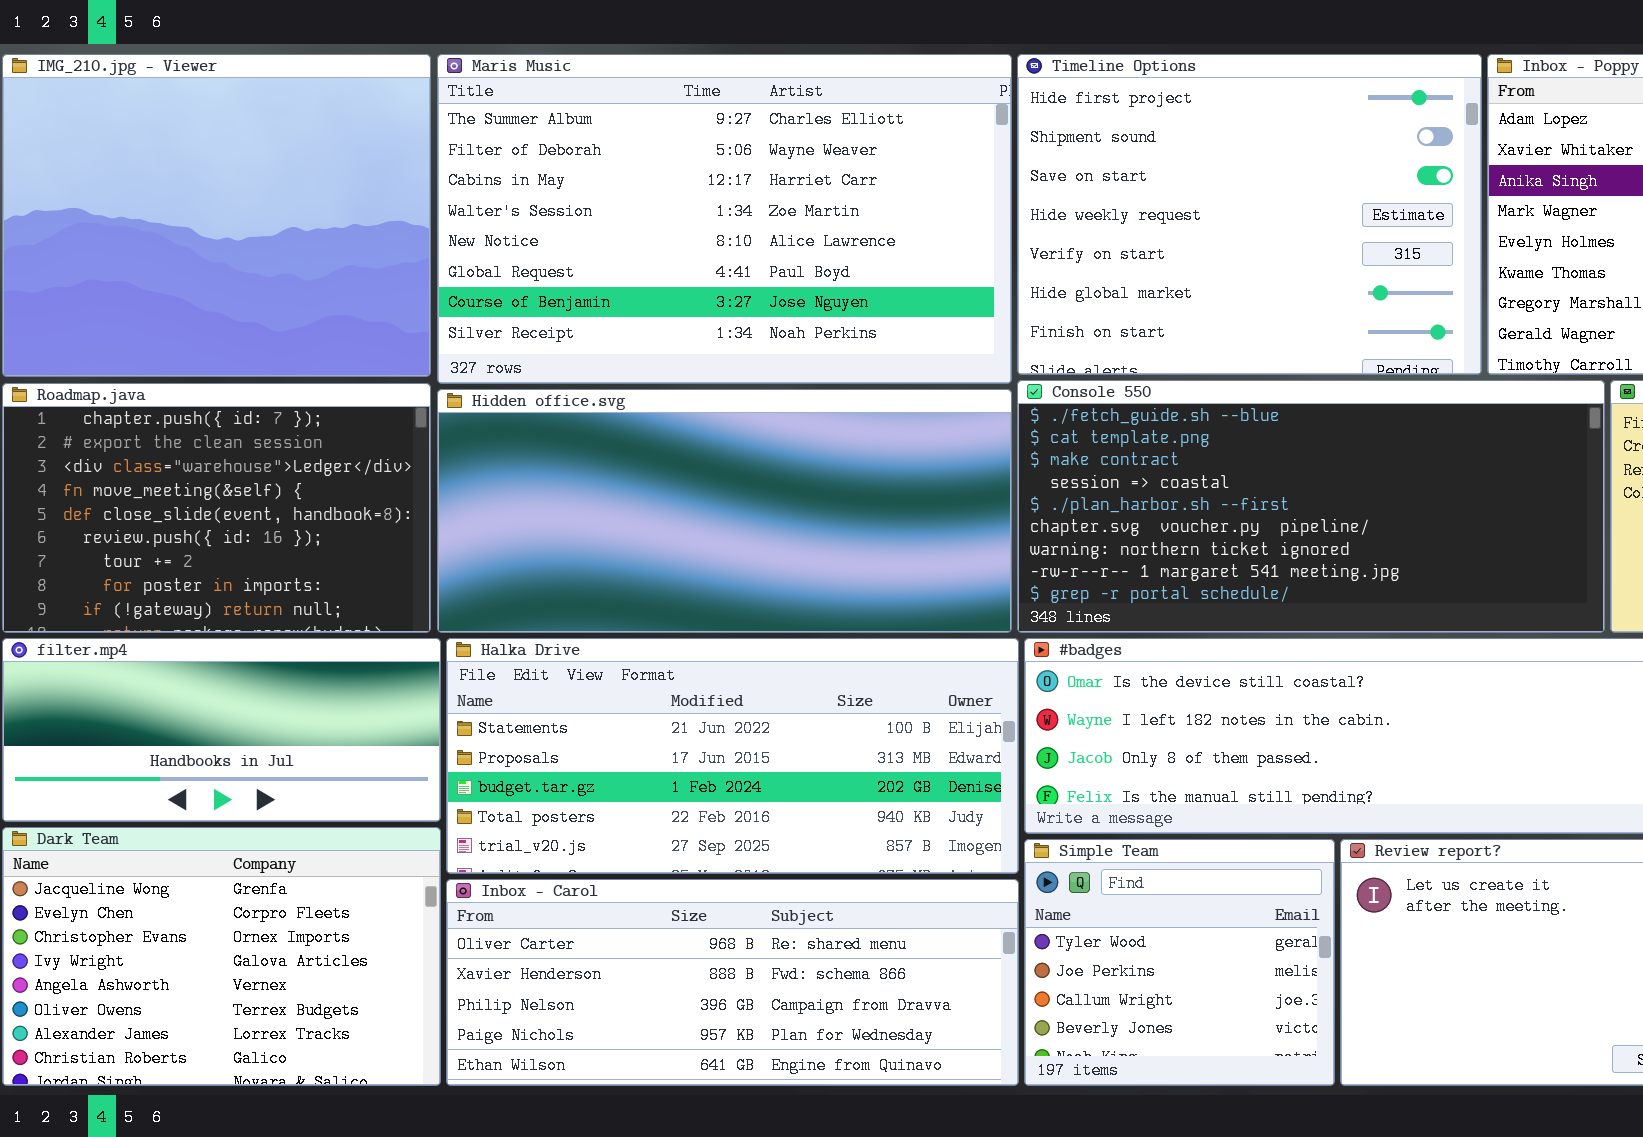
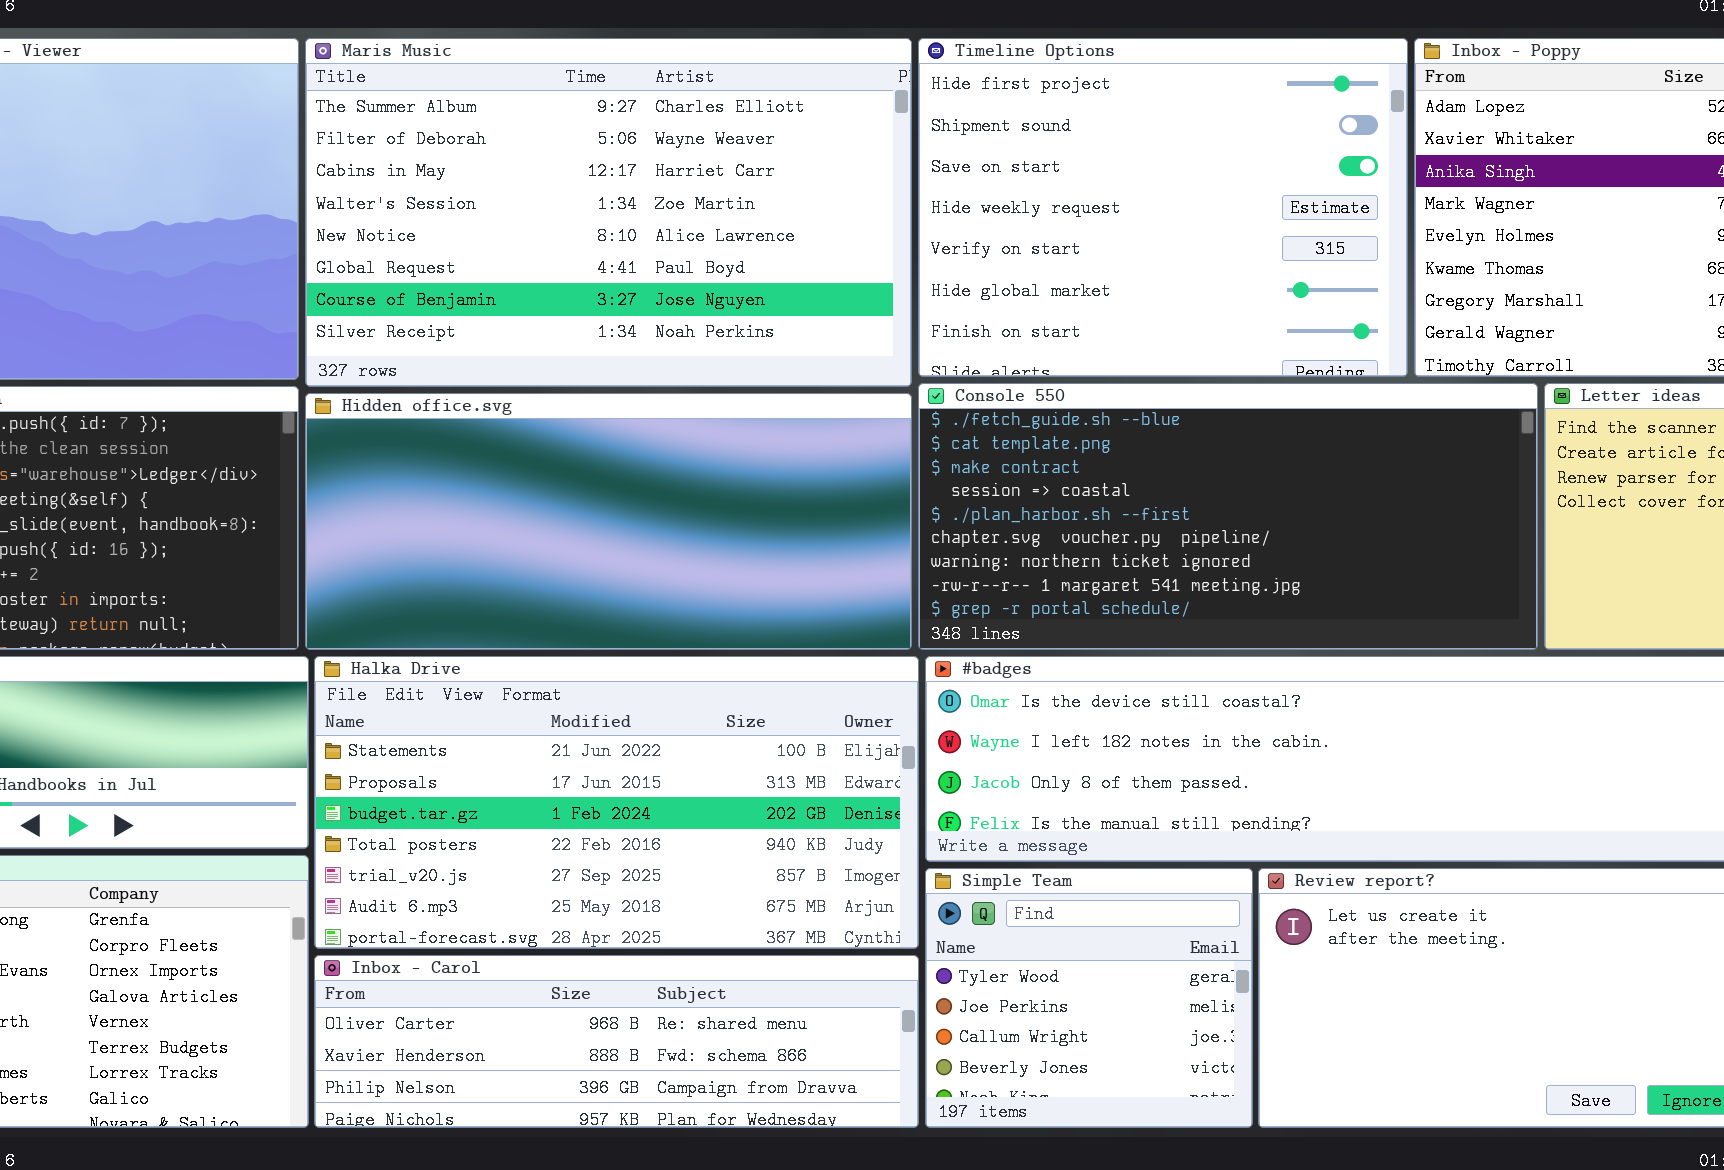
Halka Drive: [446,638,1019,874] -> [314,656,919,949], resized
Inbox - Carol: [446,879,1019,1086] -> [314,955,919,1128], resized

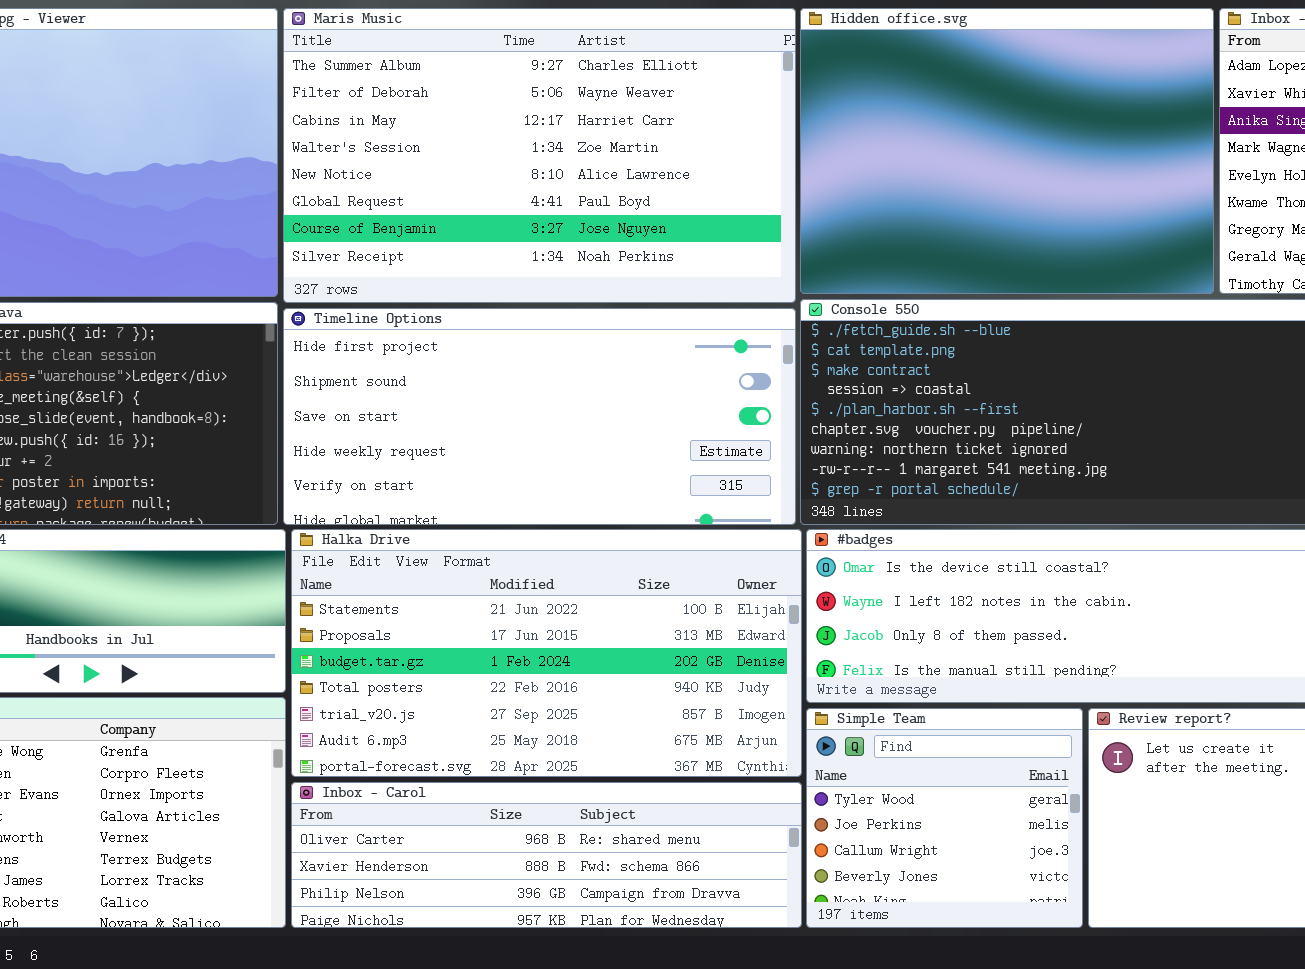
Timeline Options: [918,38,1408,377] -> [283,308,796,525], moved, resized
Hidden office.svg: [305,393,912,650] -> [800,8,1214,294], moved, resized

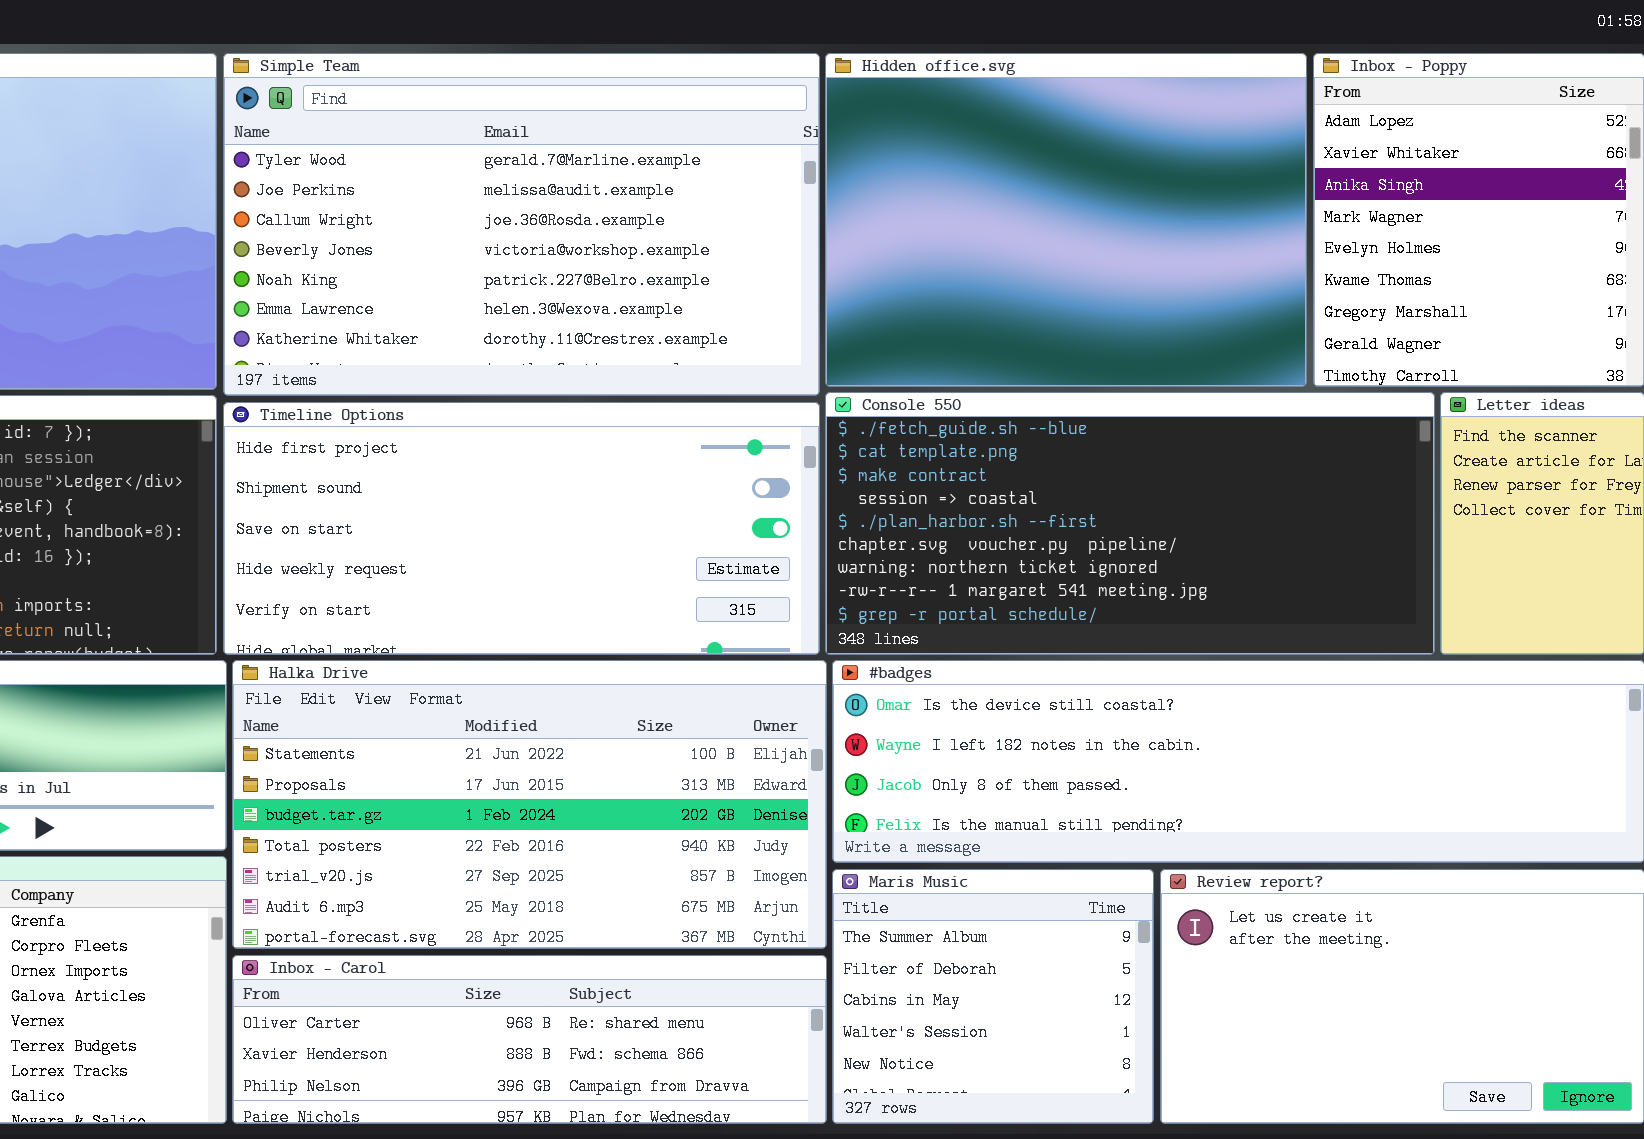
Maris Music: [283,8,796,303] -> [832,869,1154,1124], moved, resized
Simple Team: [806,708,1083,928] -> [223,53,820,396], moved, resized

